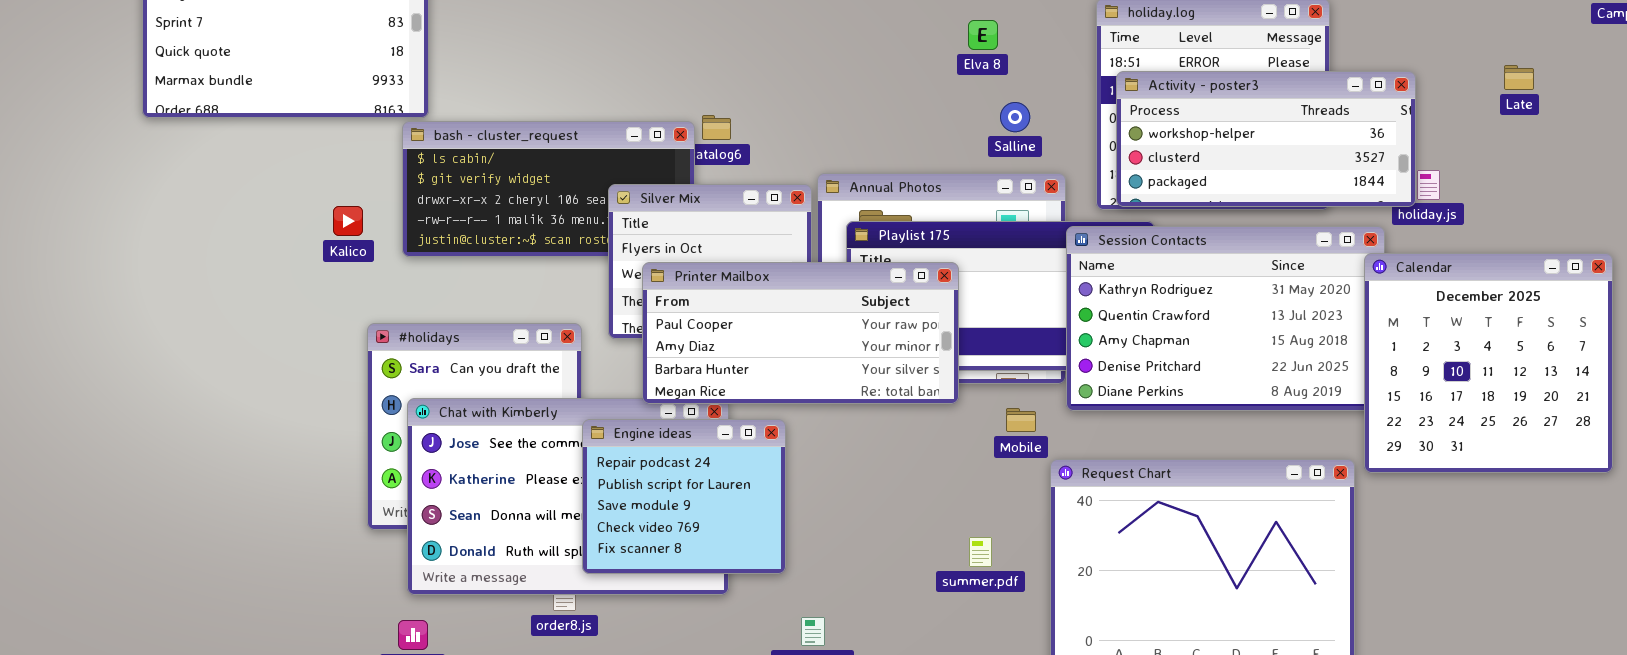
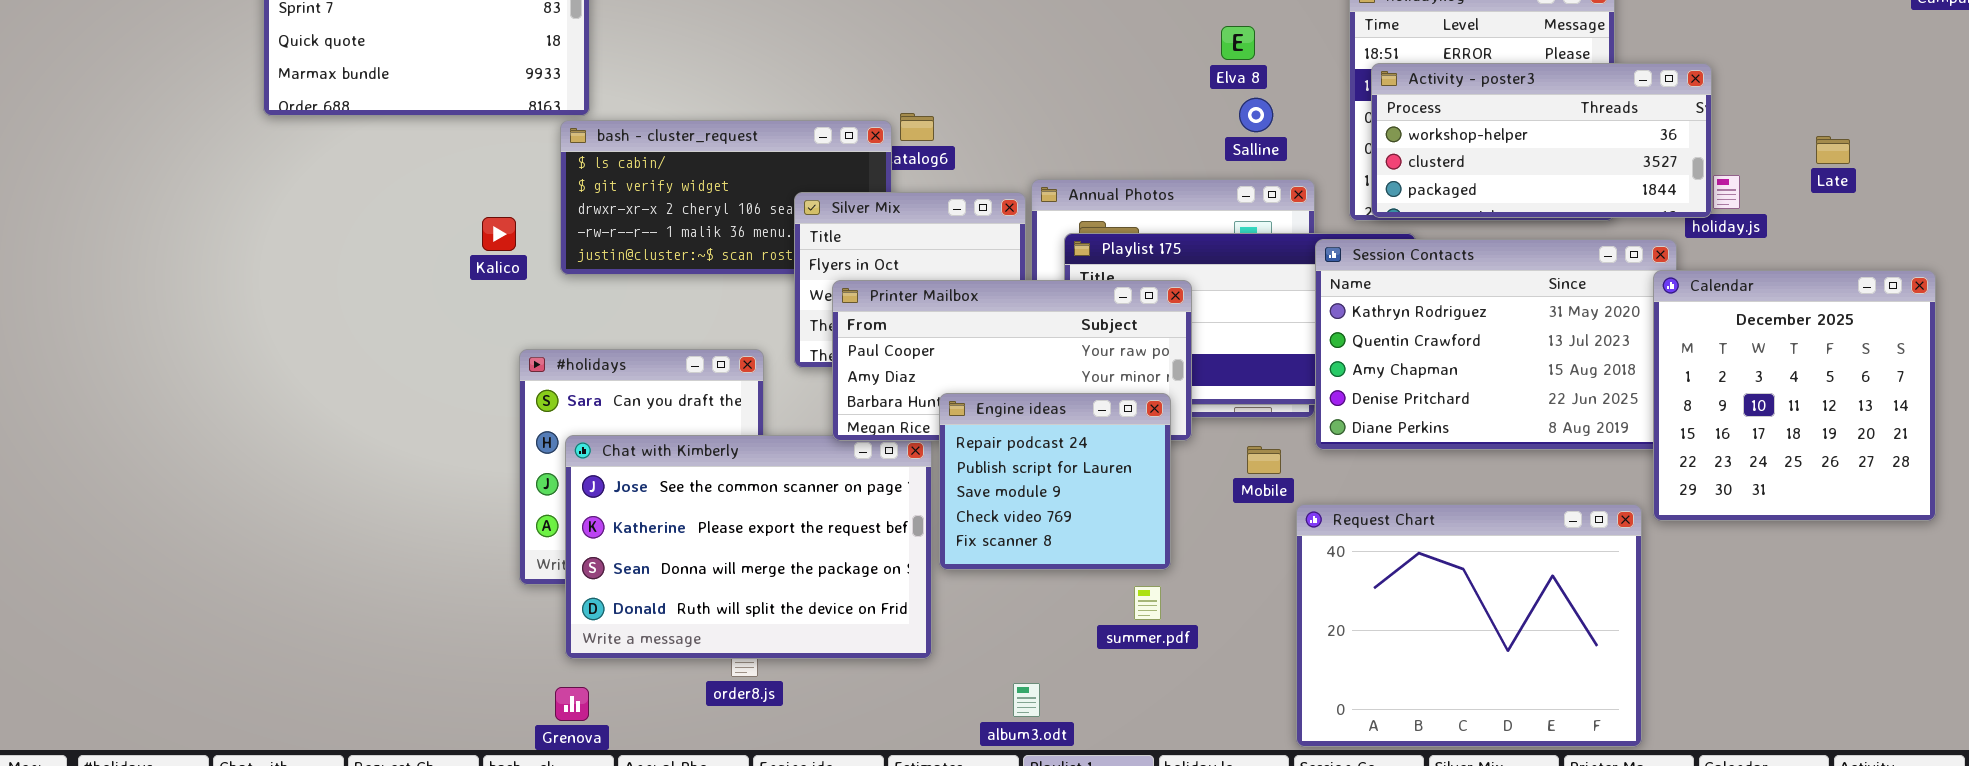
Elva 8: [968,20,998,50] -> [1221,26,1255,60], moved
Late: [1504,65,1534,90] -> [1816,136,1850,164], moved
Engine ideas: [582,419,786,574] -> [939,393,1171,570], moved
summer.pdf: [969,537,992,567] -> [1134,586,1161,620], moved

